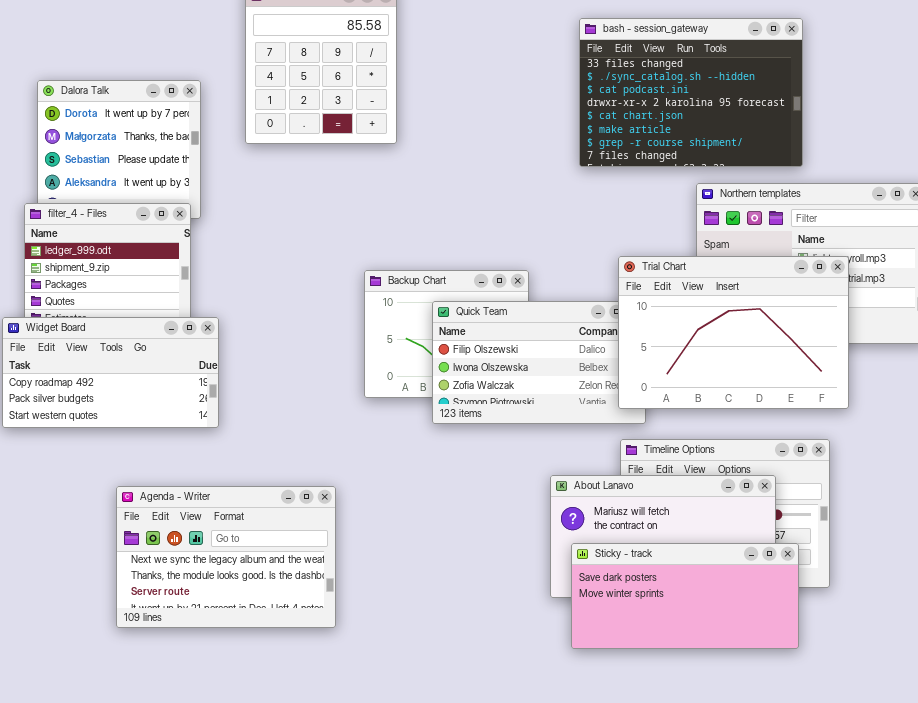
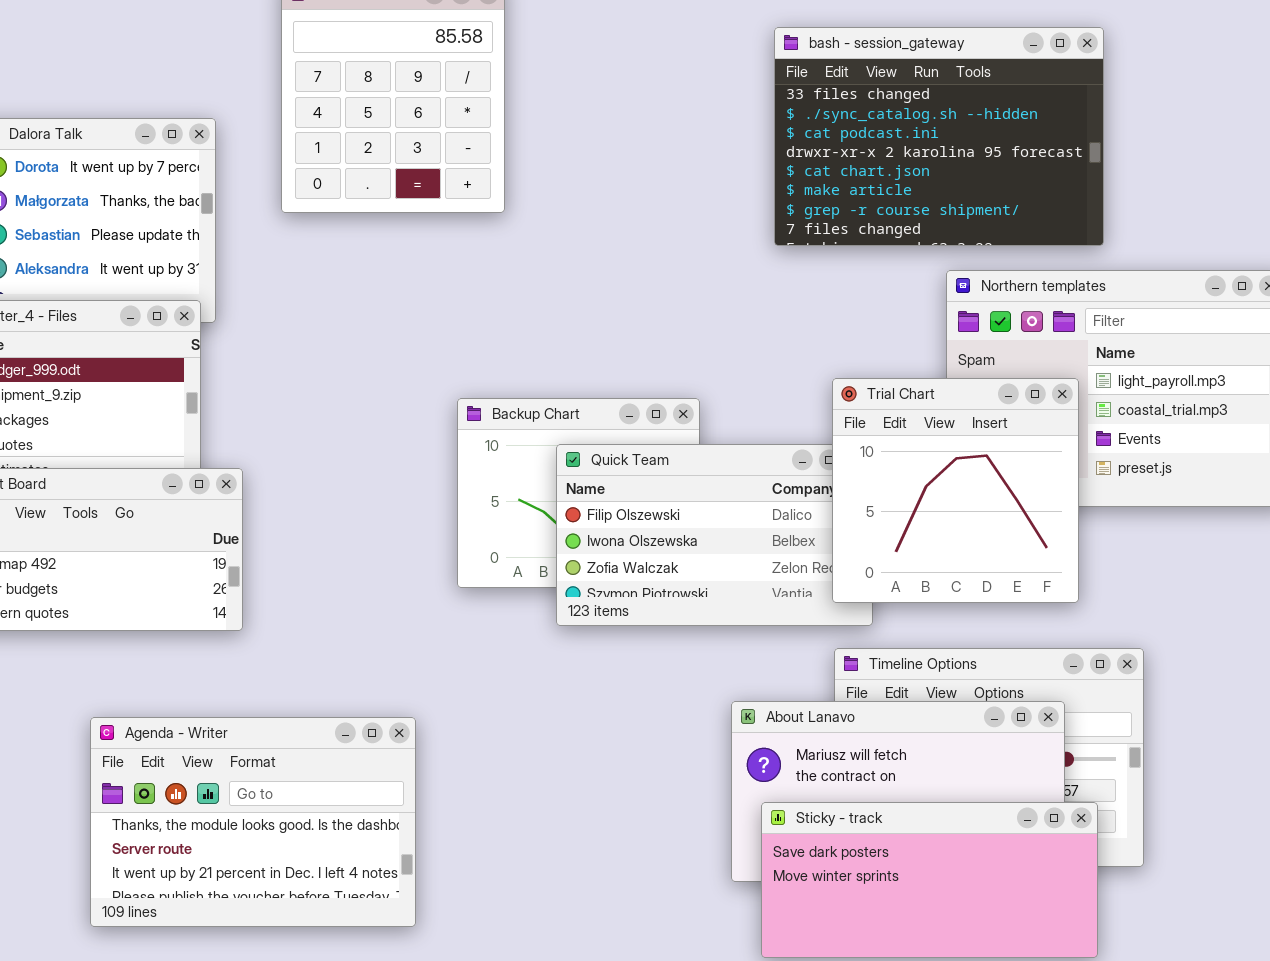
Trial Chart: [618,256,849,409] -> [832,378,1079,603], resized
Agenda - Writer: [116,486,336,628] -> [90,717,416,927], scrolled down 1 row

